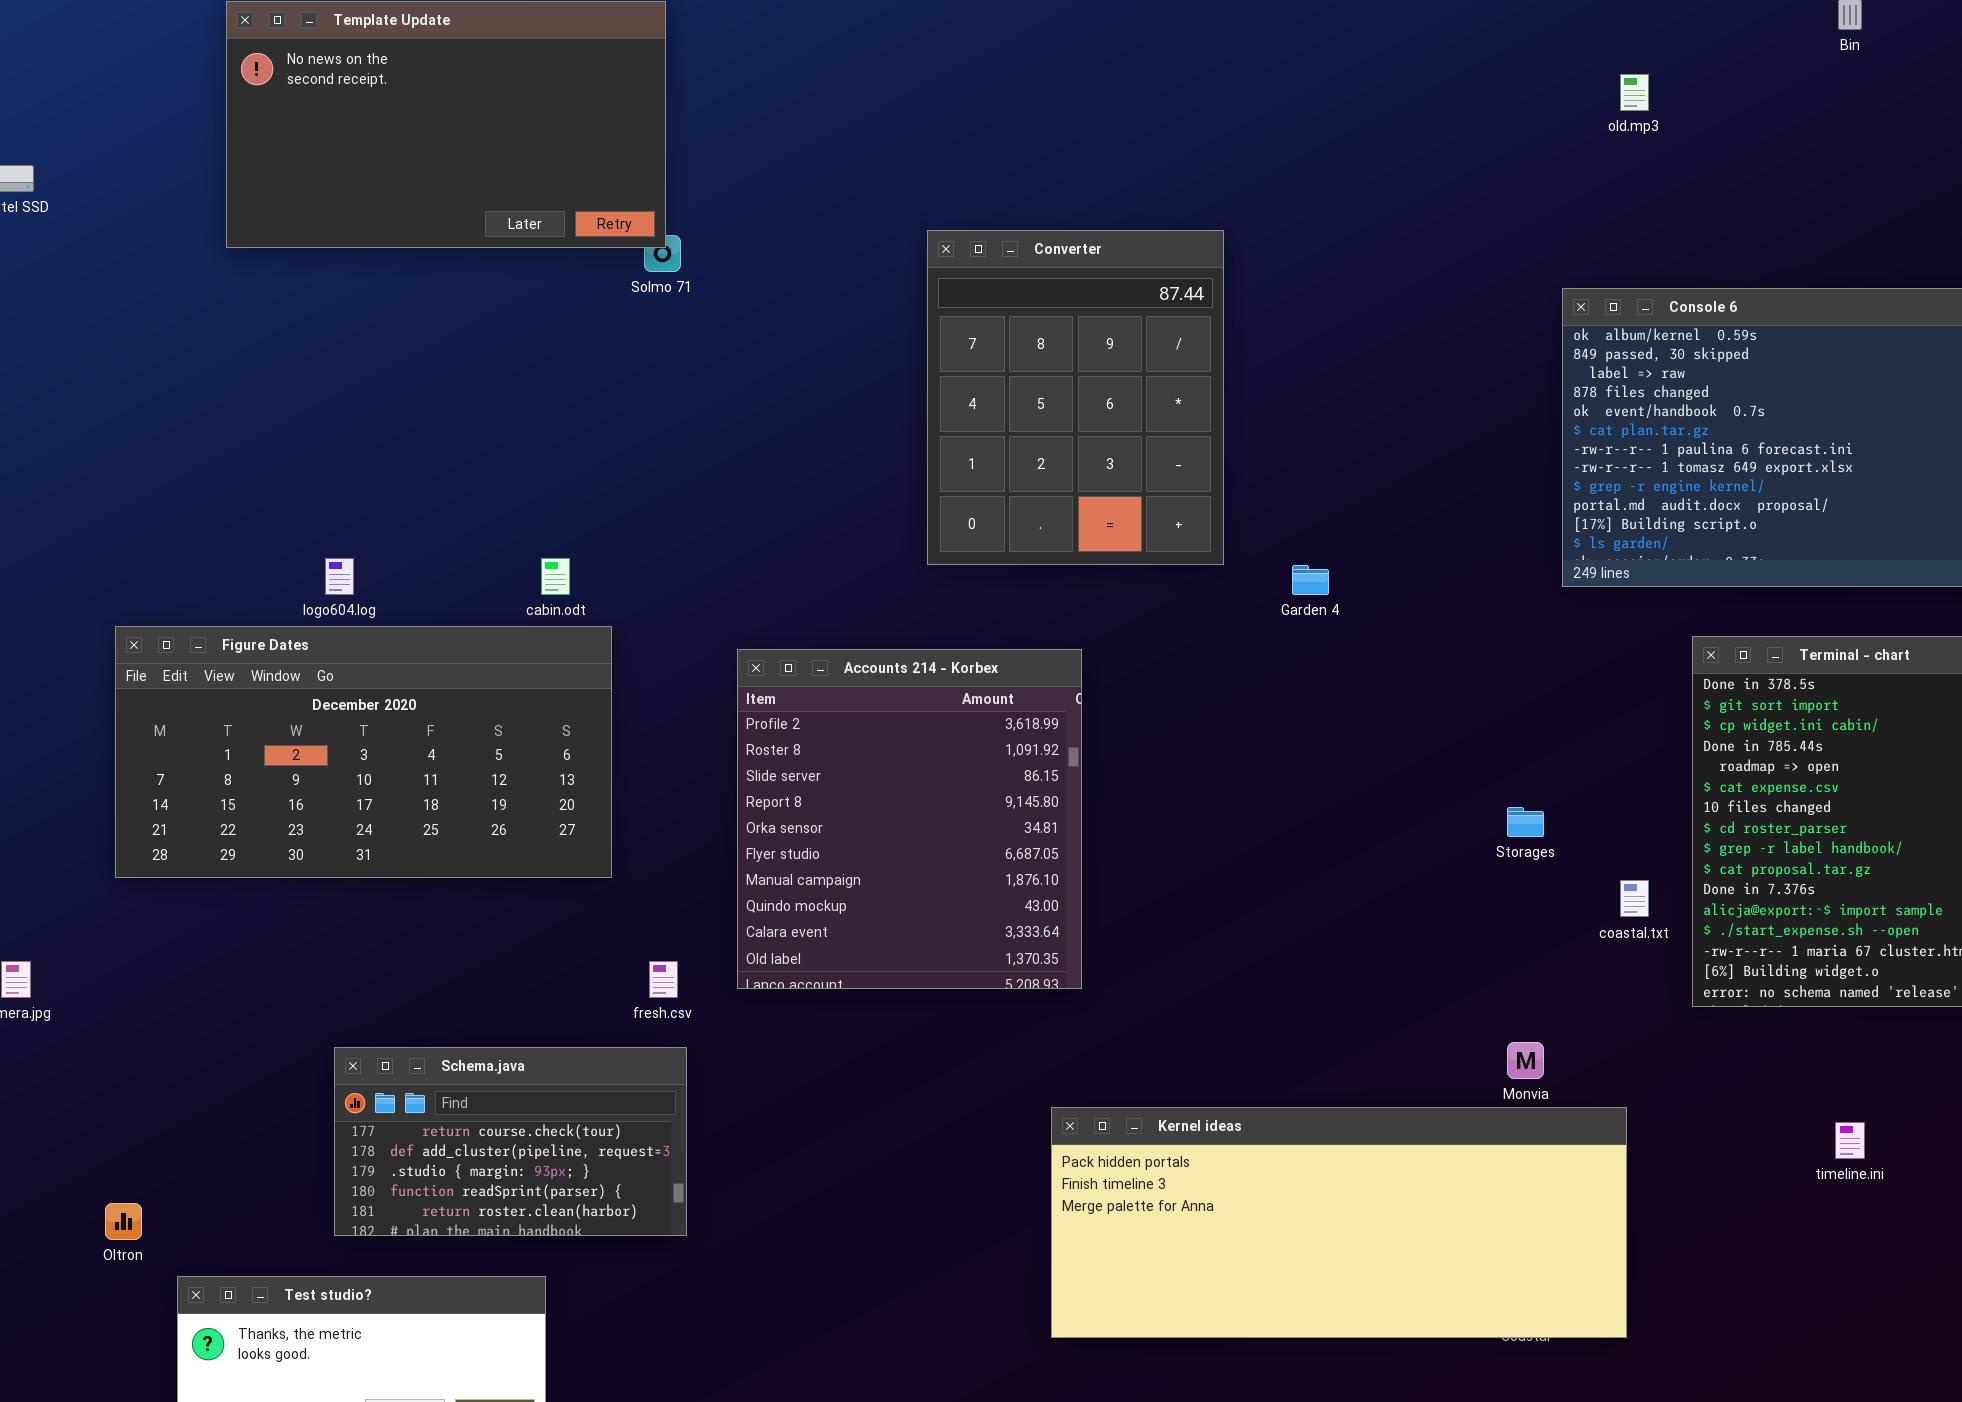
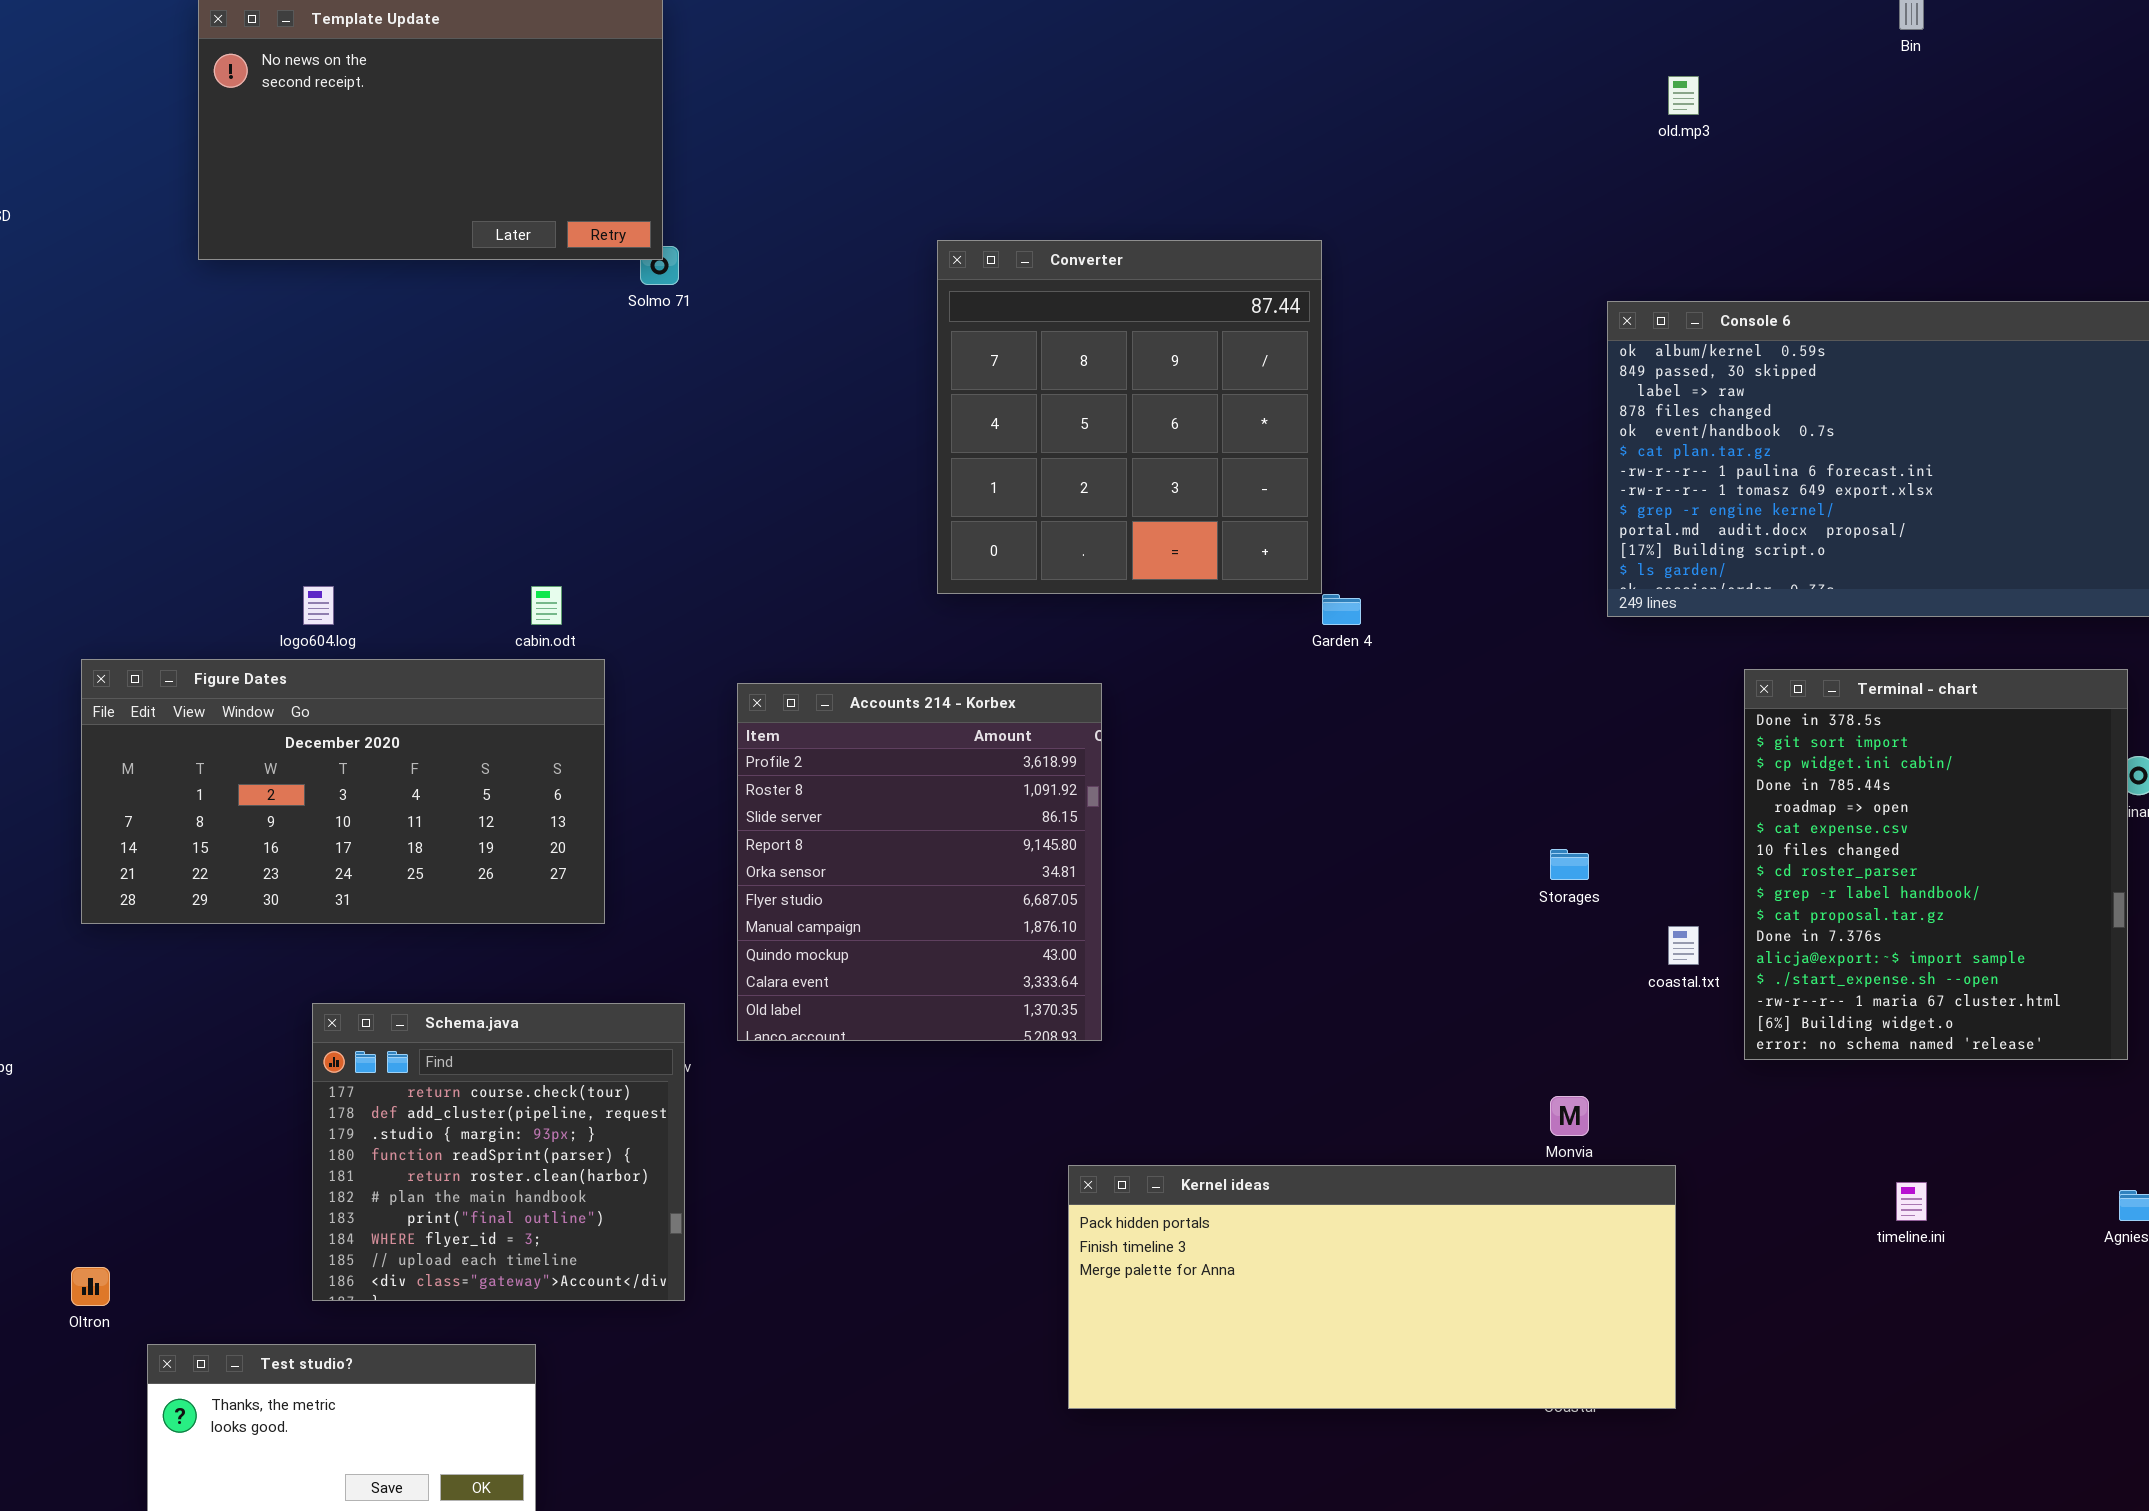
Converter: [927,230,1224,565] -> [937,240,1322,594], resized
Schema.java: [334,1047,687,1236] -> [312,1003,685,1301], resized

